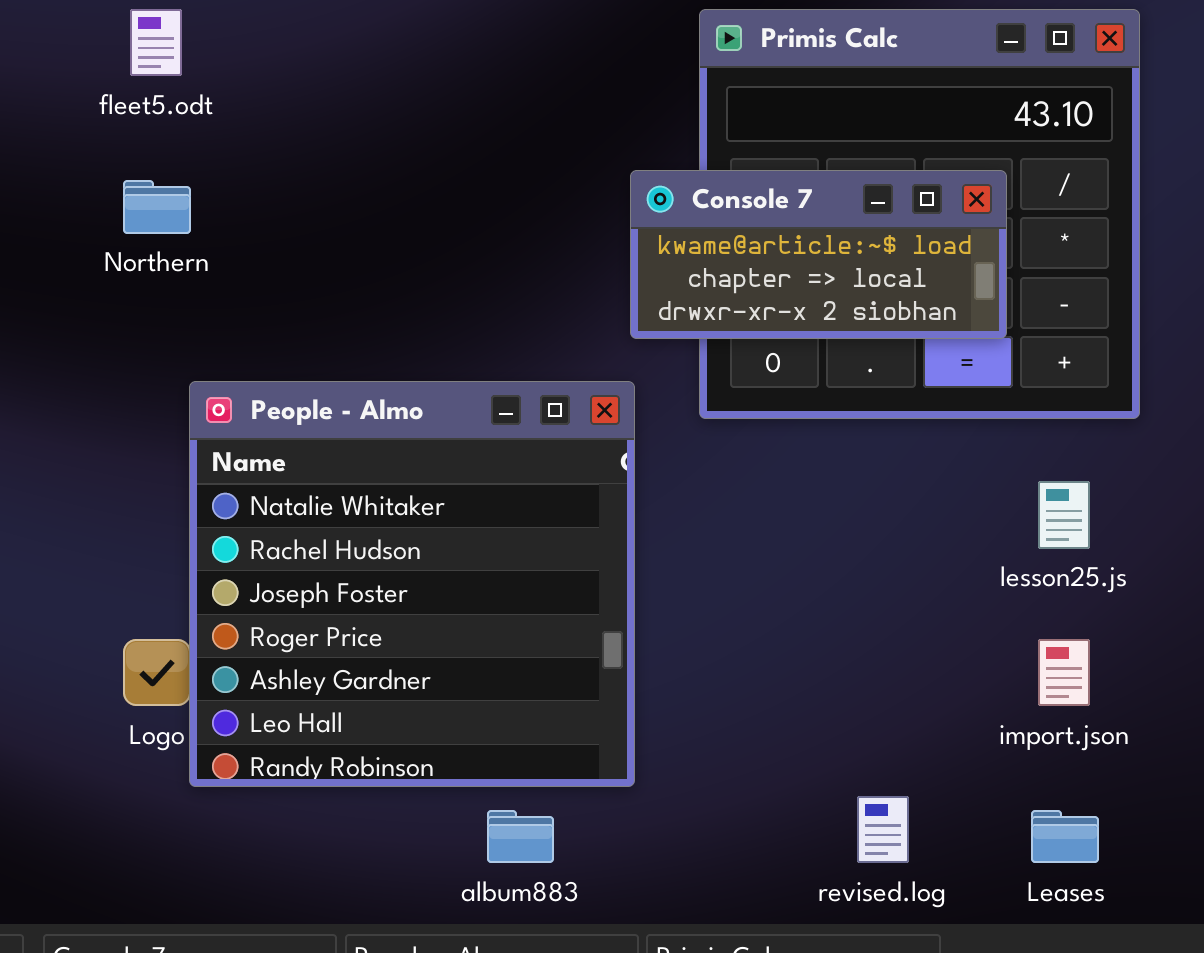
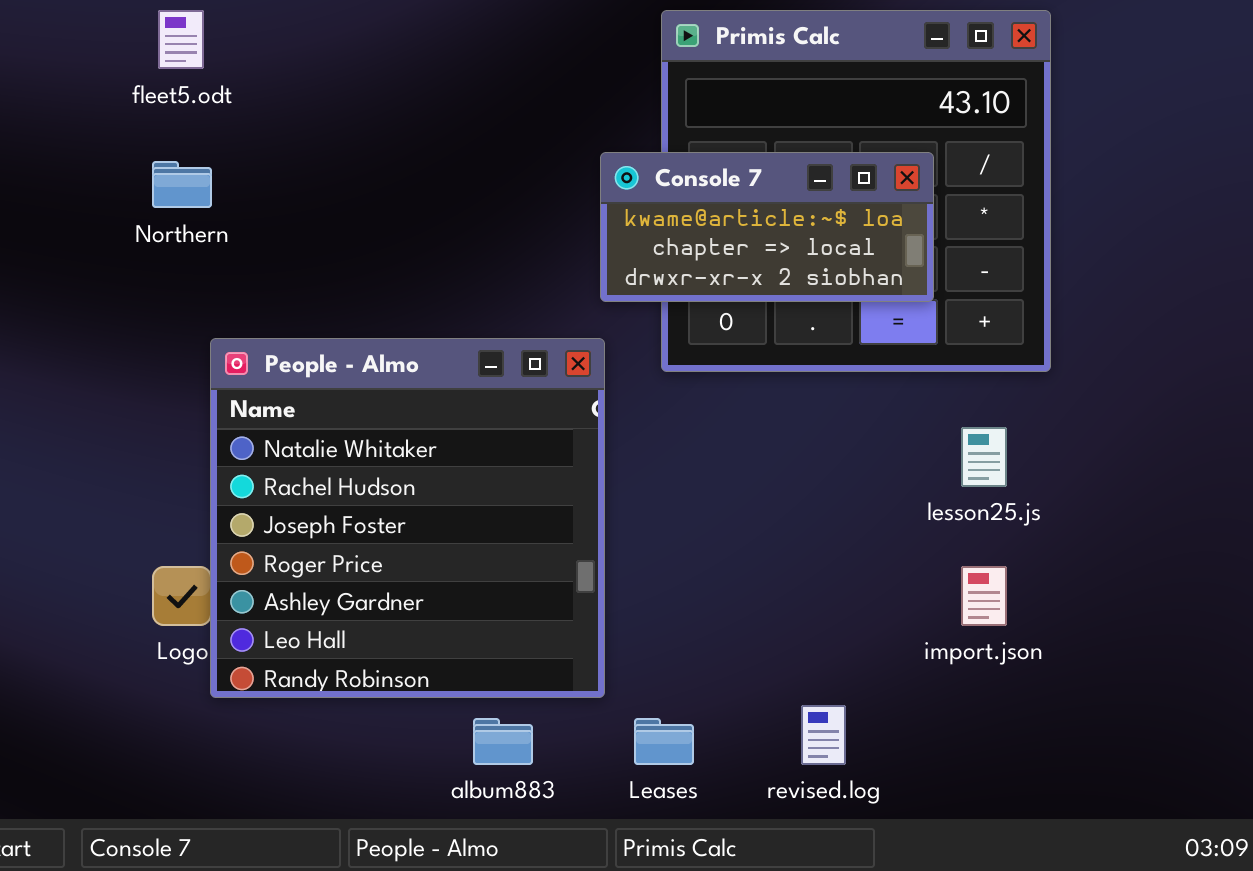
Leases: [1031,810,1099,863] -> [634,718,694,765], moved

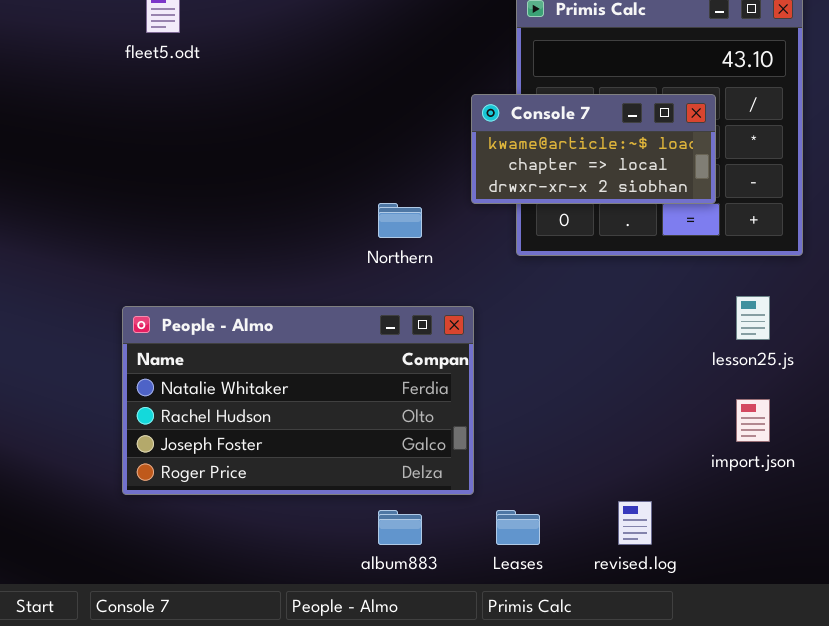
Northern: [152,161,212,208] -> [378,203,422,238], moved
People - Almo: [210,338,605,698] -> [122,306,474,495], resized

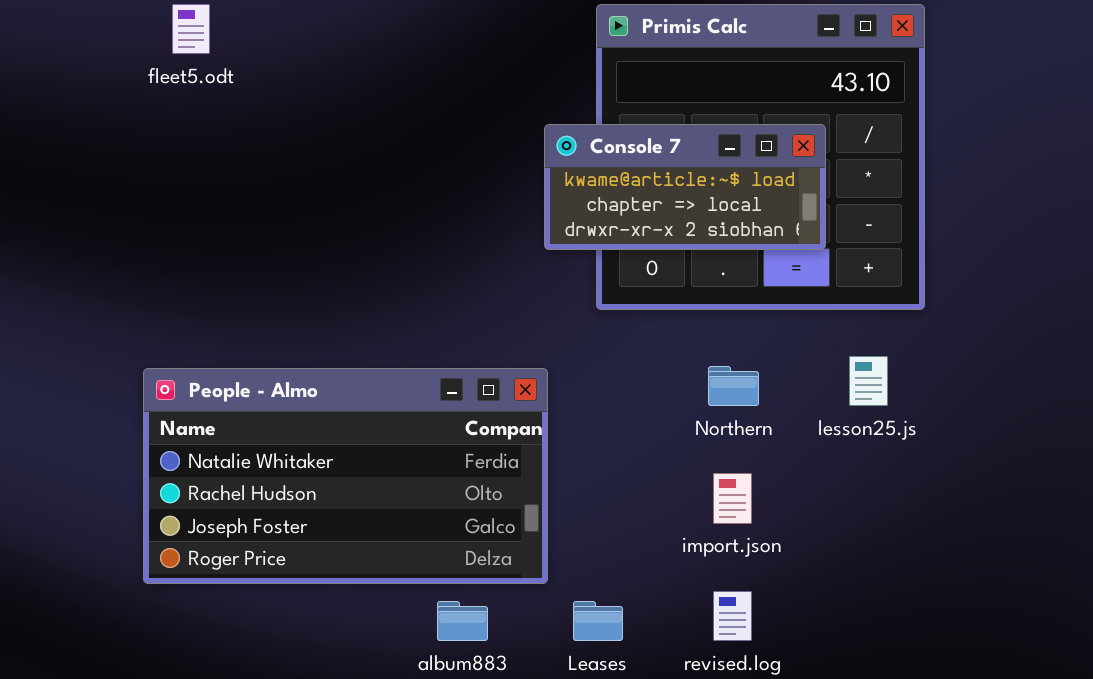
Northern: [378,203,422,238] -> [708,366,759,406], moved
import.json: [736,399,770,442] -> [713,473,752,524], moved

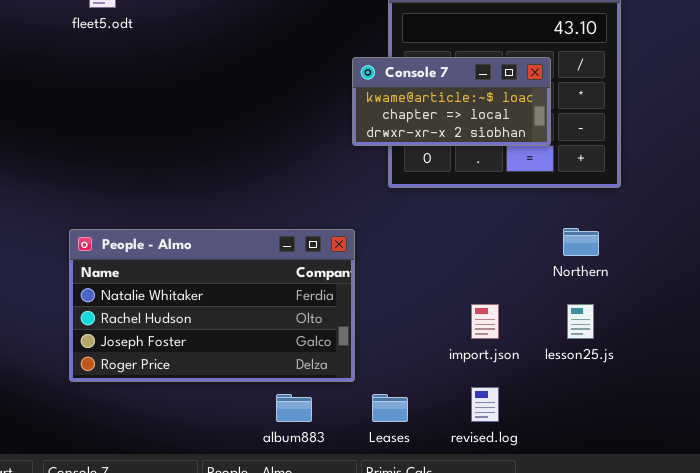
lesson25.js: [849,356,888,406] -> [567,304,594,339], moved
Northern: [708,366,759,406] -> [563,228,599,256], moved

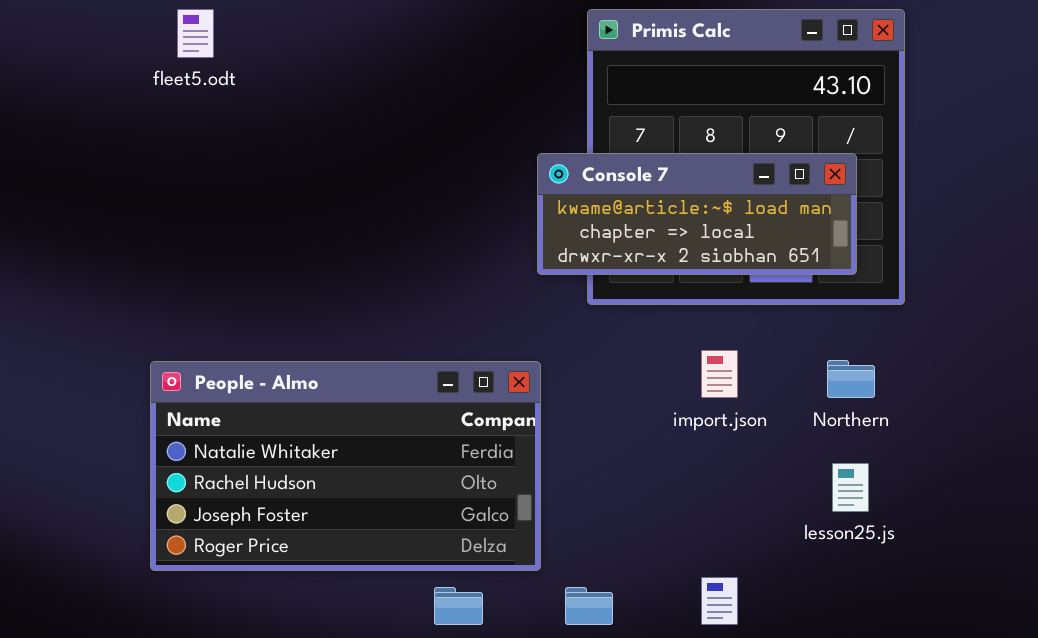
Console 7: [352,57,551,146] -> [537,153,857,275], moved, resized
import.json: [471,304,499,339] -> [701,350,738,398], moved

